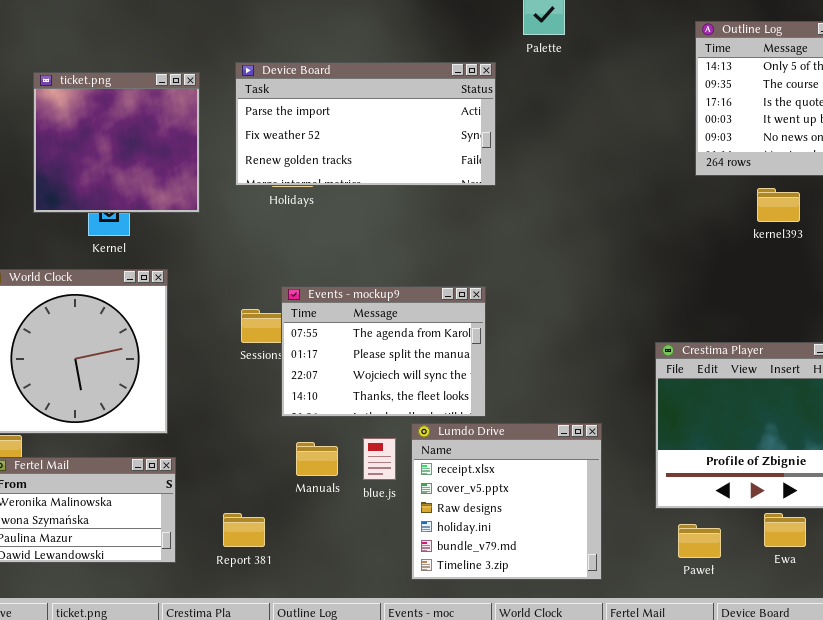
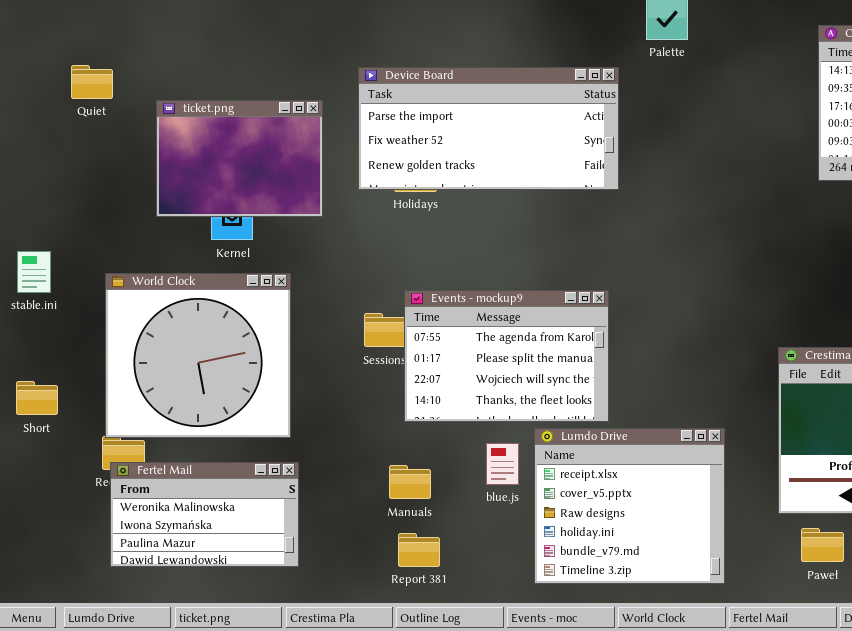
ticket.png: [33,72,200,213] -> [156,100,323,217], resized
Manuals: [296,442,338,476] -> [389,465,431,499], moved
Report 381: [223,513,265,547] -> [398,533,440,567], moved

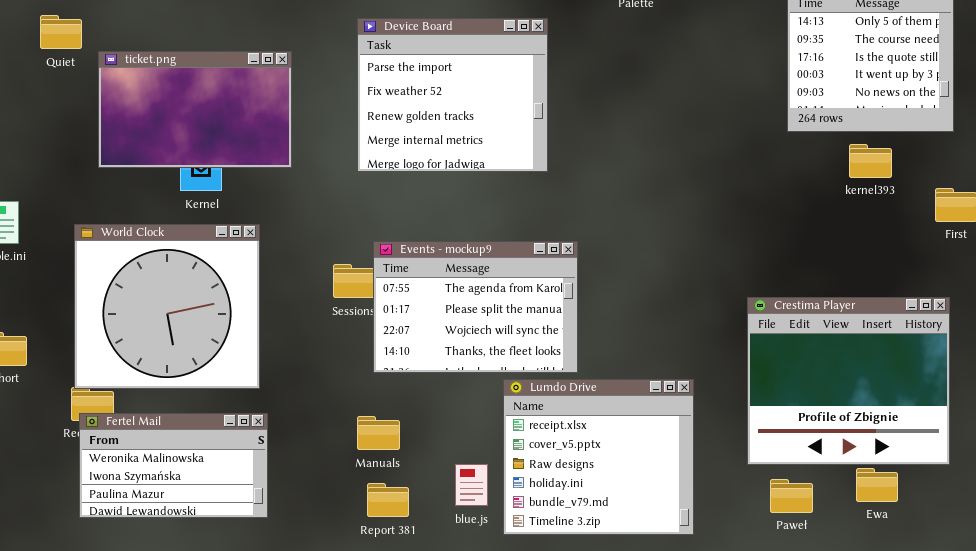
Device Board: [358,67,619,190] -> [357,18,548,172], moved, resized
ticket.png: [156,100,323,217] -> [98,51,292,168], resized
blue.js: [486,443,519,485] -> [455,464,488,506], moved

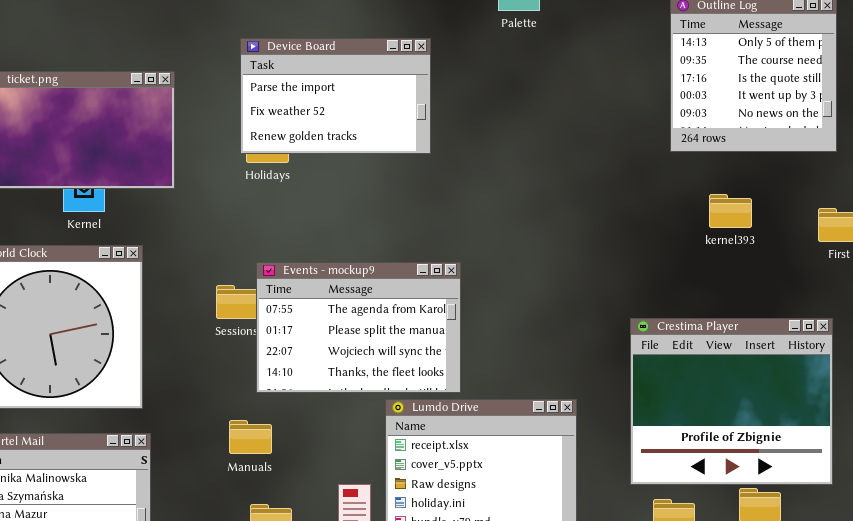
Device Board: [357,18,548,172] -> [240,38,431,154], resized
kernel393: [849,144,892,178] -> [709,194,752,228], moved
Manuals: [357,416,400,450] -> [229,420,272,454], moved

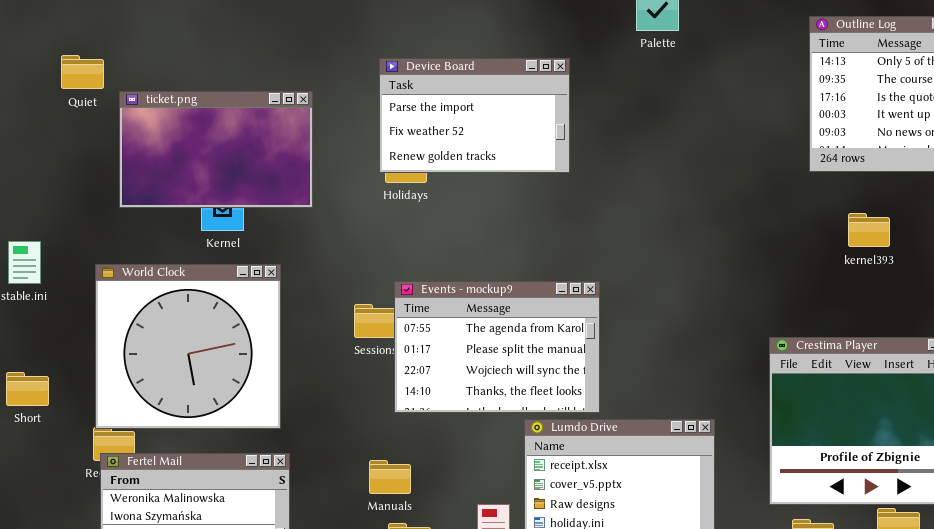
Manuals: [229,420,272,454] -> [369,460,411,494], moved

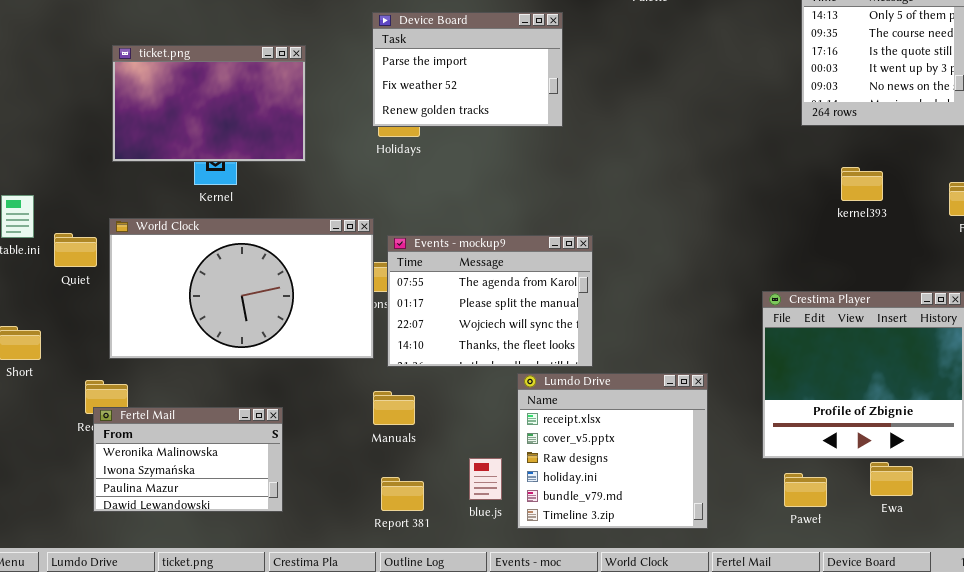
Quiet: [61,55,104,89] -> [54,233,97,267], moved
World Clock: [95,264,281,429] -> [109,218,374,359], moved, resized
Manuals: [369,460,411,494] -> [373,391,415,425], moved

